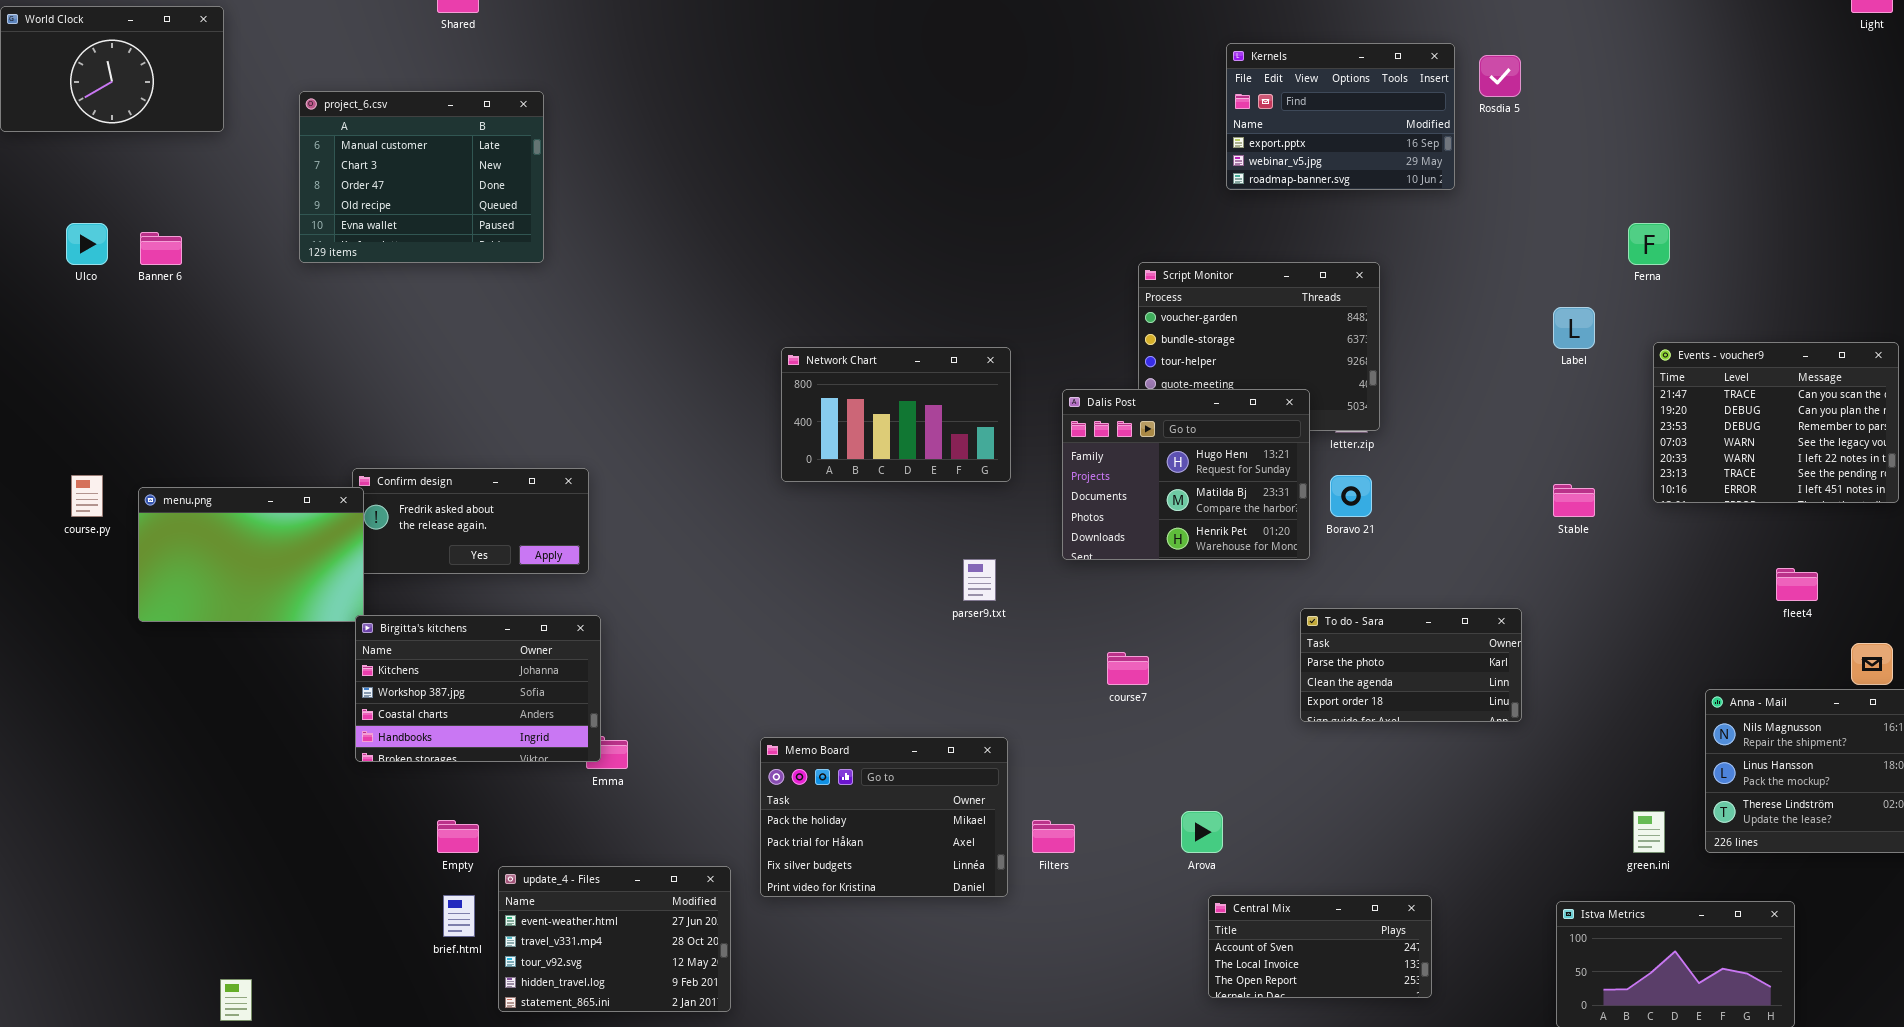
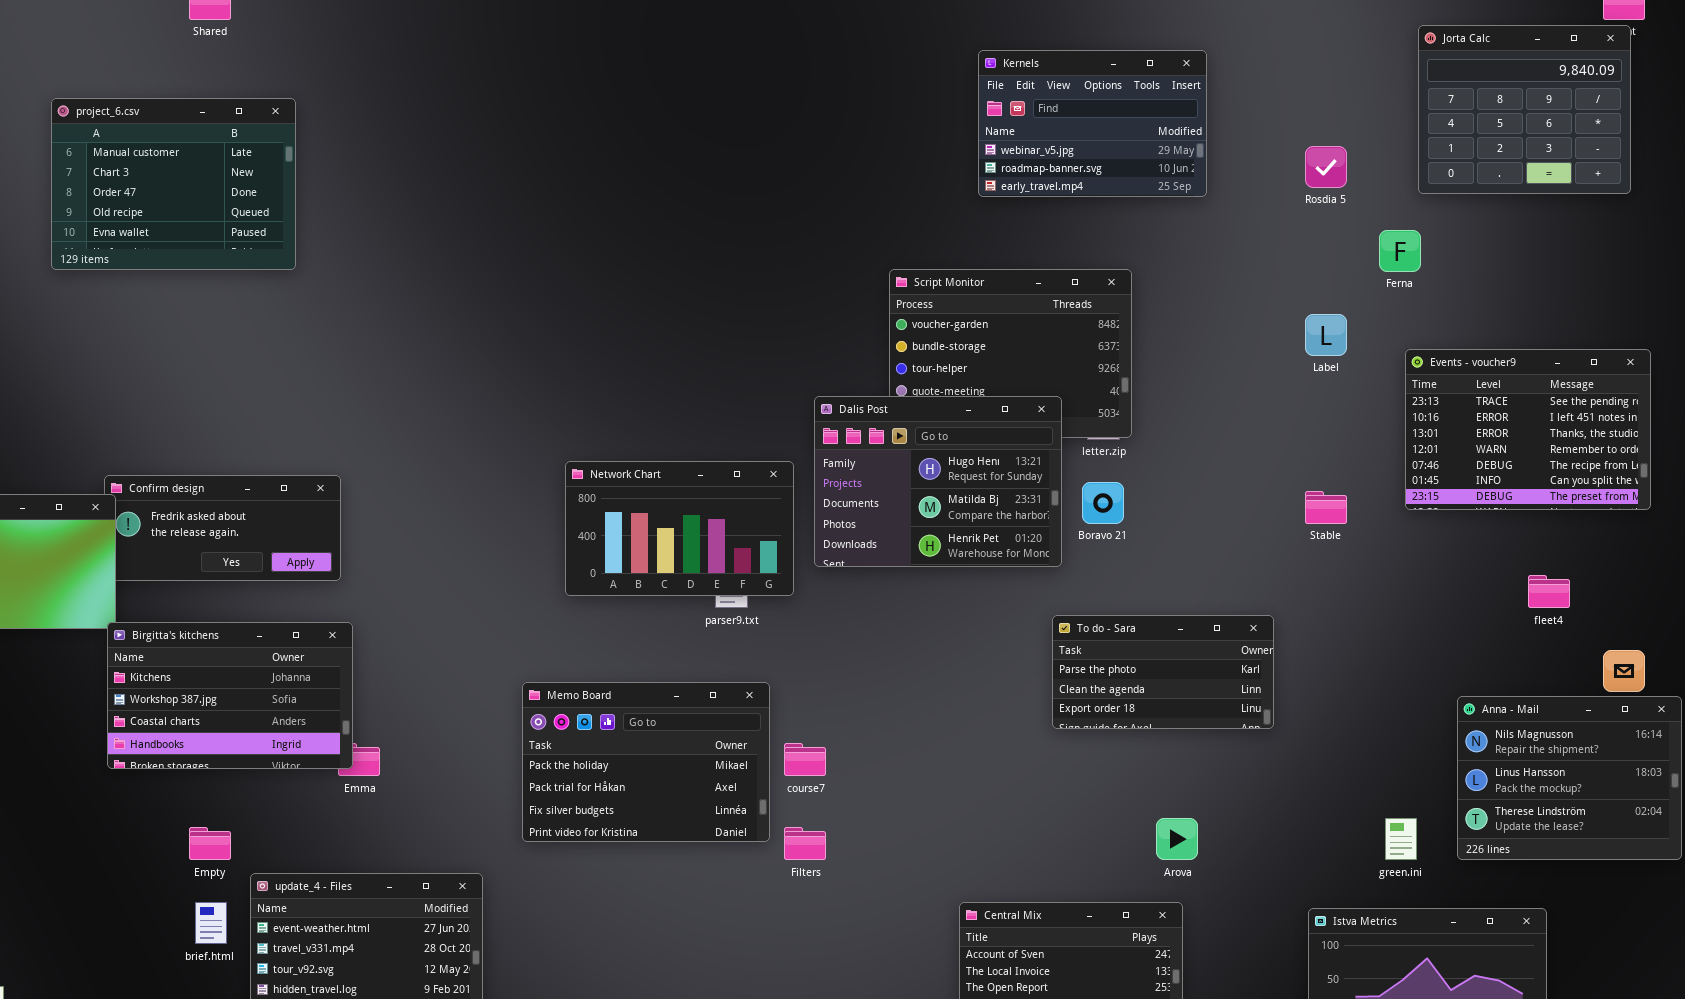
Jorta Calc: none -> [1418,25,1631,194], opened
Kernels: [1226,43,1455,190] -> [978,50,1207,197], scrolled down 1 row
Rosdia 5: [1479,55,1521,97] -> [1305,146,1347,188], moved
Events - voucher9: [1653,342,1899,503] -> [1405,349,1651,510], scrolled down 5 rows
Network Chart: [781,347,1011,482] -> [565,461,794,596], moved
course7: [1107,652,1149,685] -> [784,743,826,776], moved
Memo Board: [760,737,1008,897] -> [522,682,770,842], moved
Arova: [1181,811,1223,853] -> [1156,818,1198,860], moved

